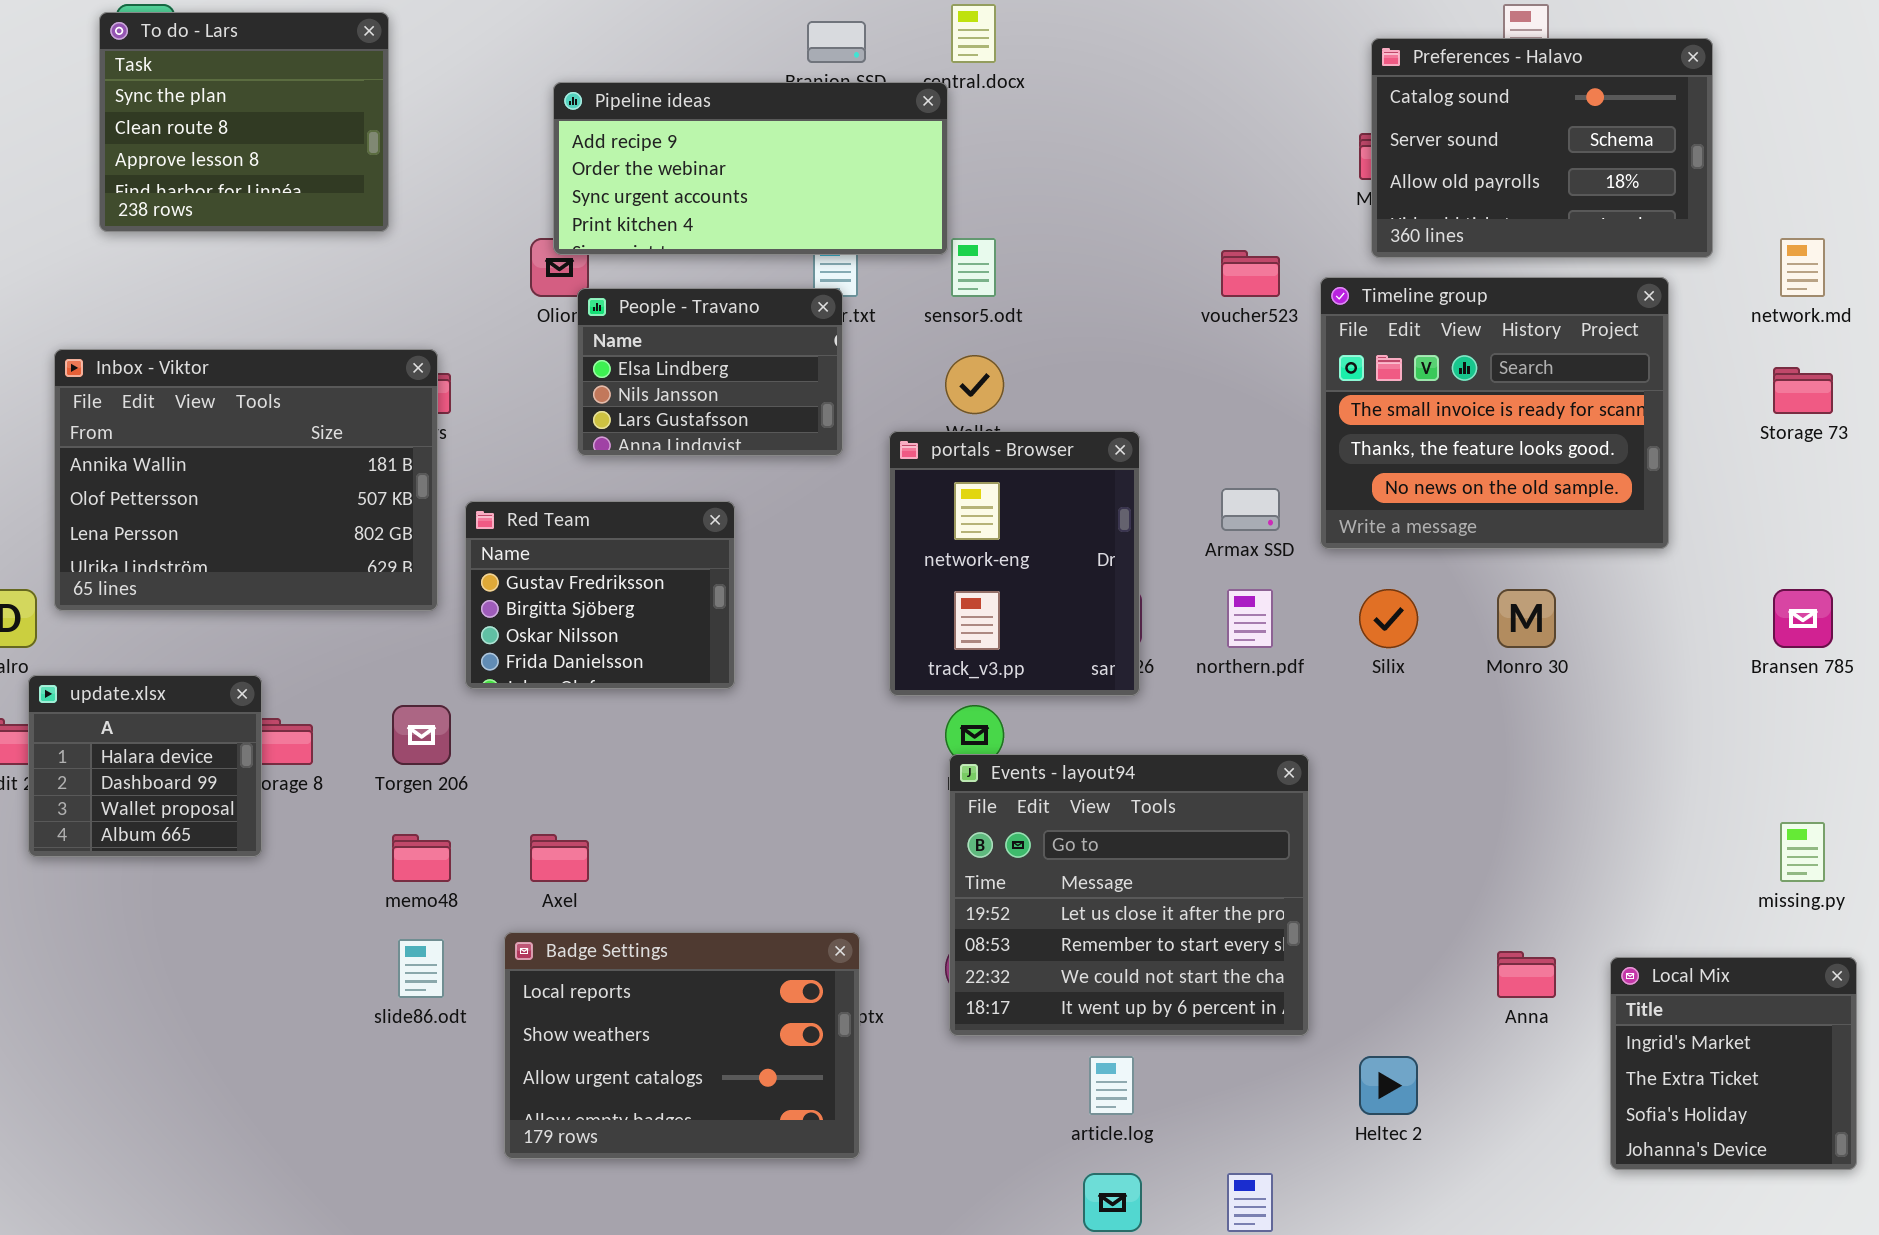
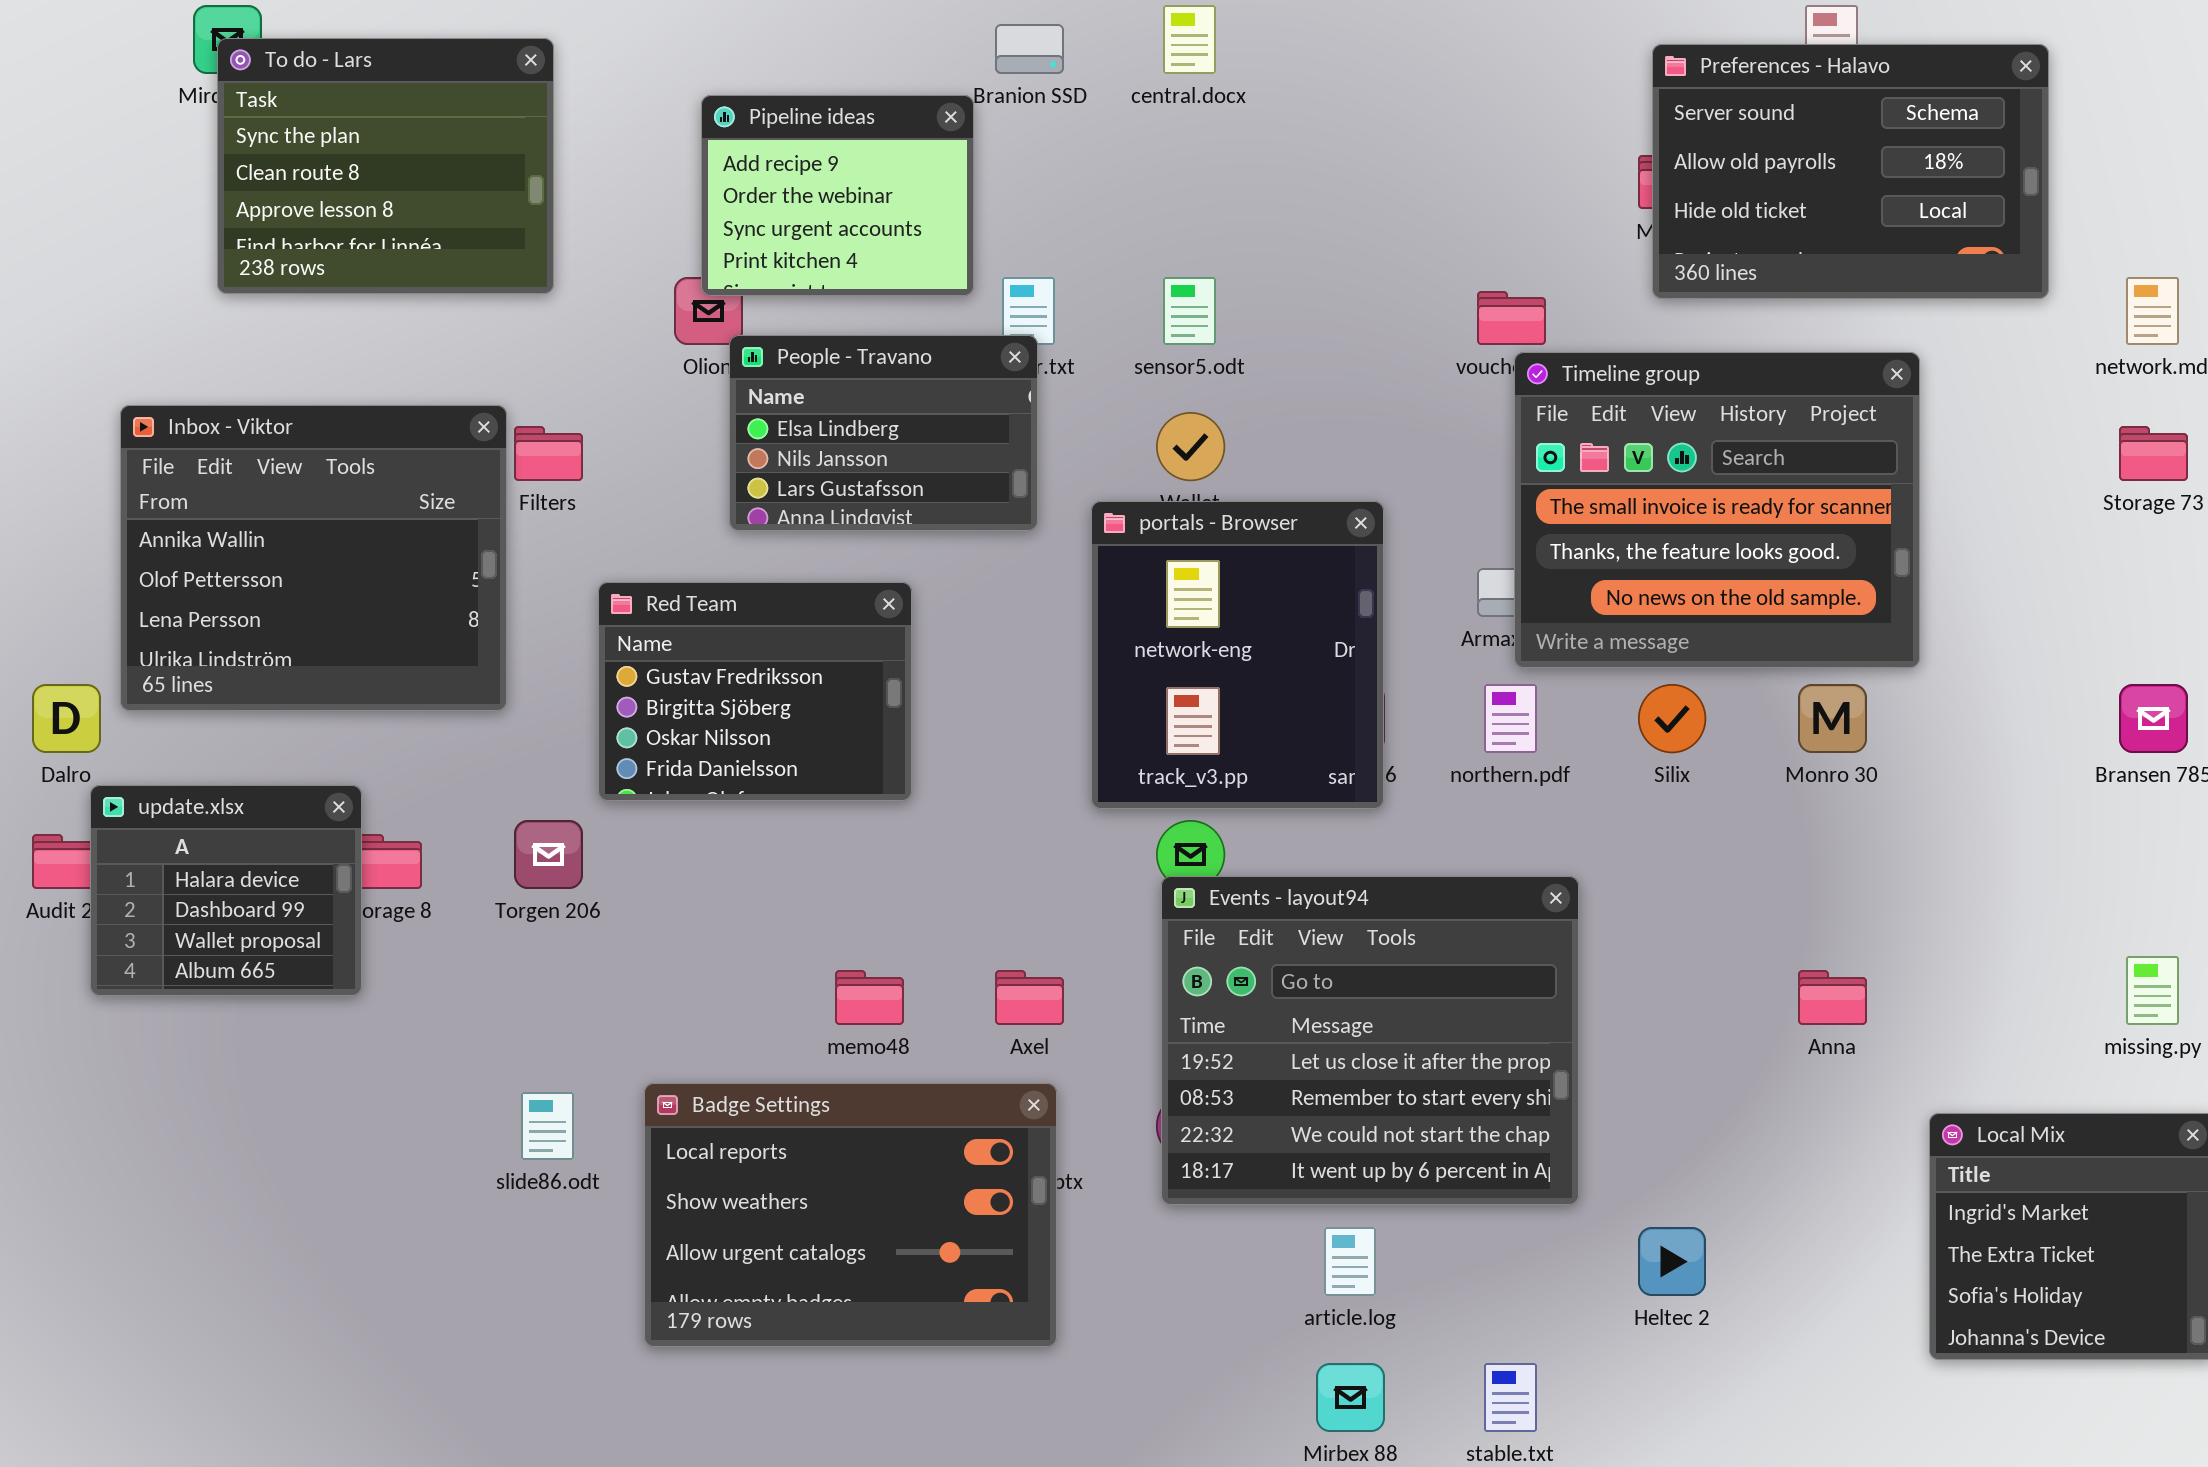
To do - Lars: [99,12,389,232] -> [217,38,554,294], moved
Preferences - Halavo: [1371,38,1713,258] -> [1652,44,2049,299], scrolled down 1 row
Pipeline ideas: [553,82,948,255] -> [701,95,974,296], resized
Timeline group: [1320,277,1669,549] -> [1514,352,1920,668], moved
Inbox - Viktor: [54,349,438,611] -> [120,405,507,711], resized
memo48: [392,834,451,882] -> [835,970,904,1025], moved
Axel: [530,834,589,882] -> [995,970,1064,1025], moved
Anna: [1497,951,1556,998] -> [1798,970,1867,1025], moved

